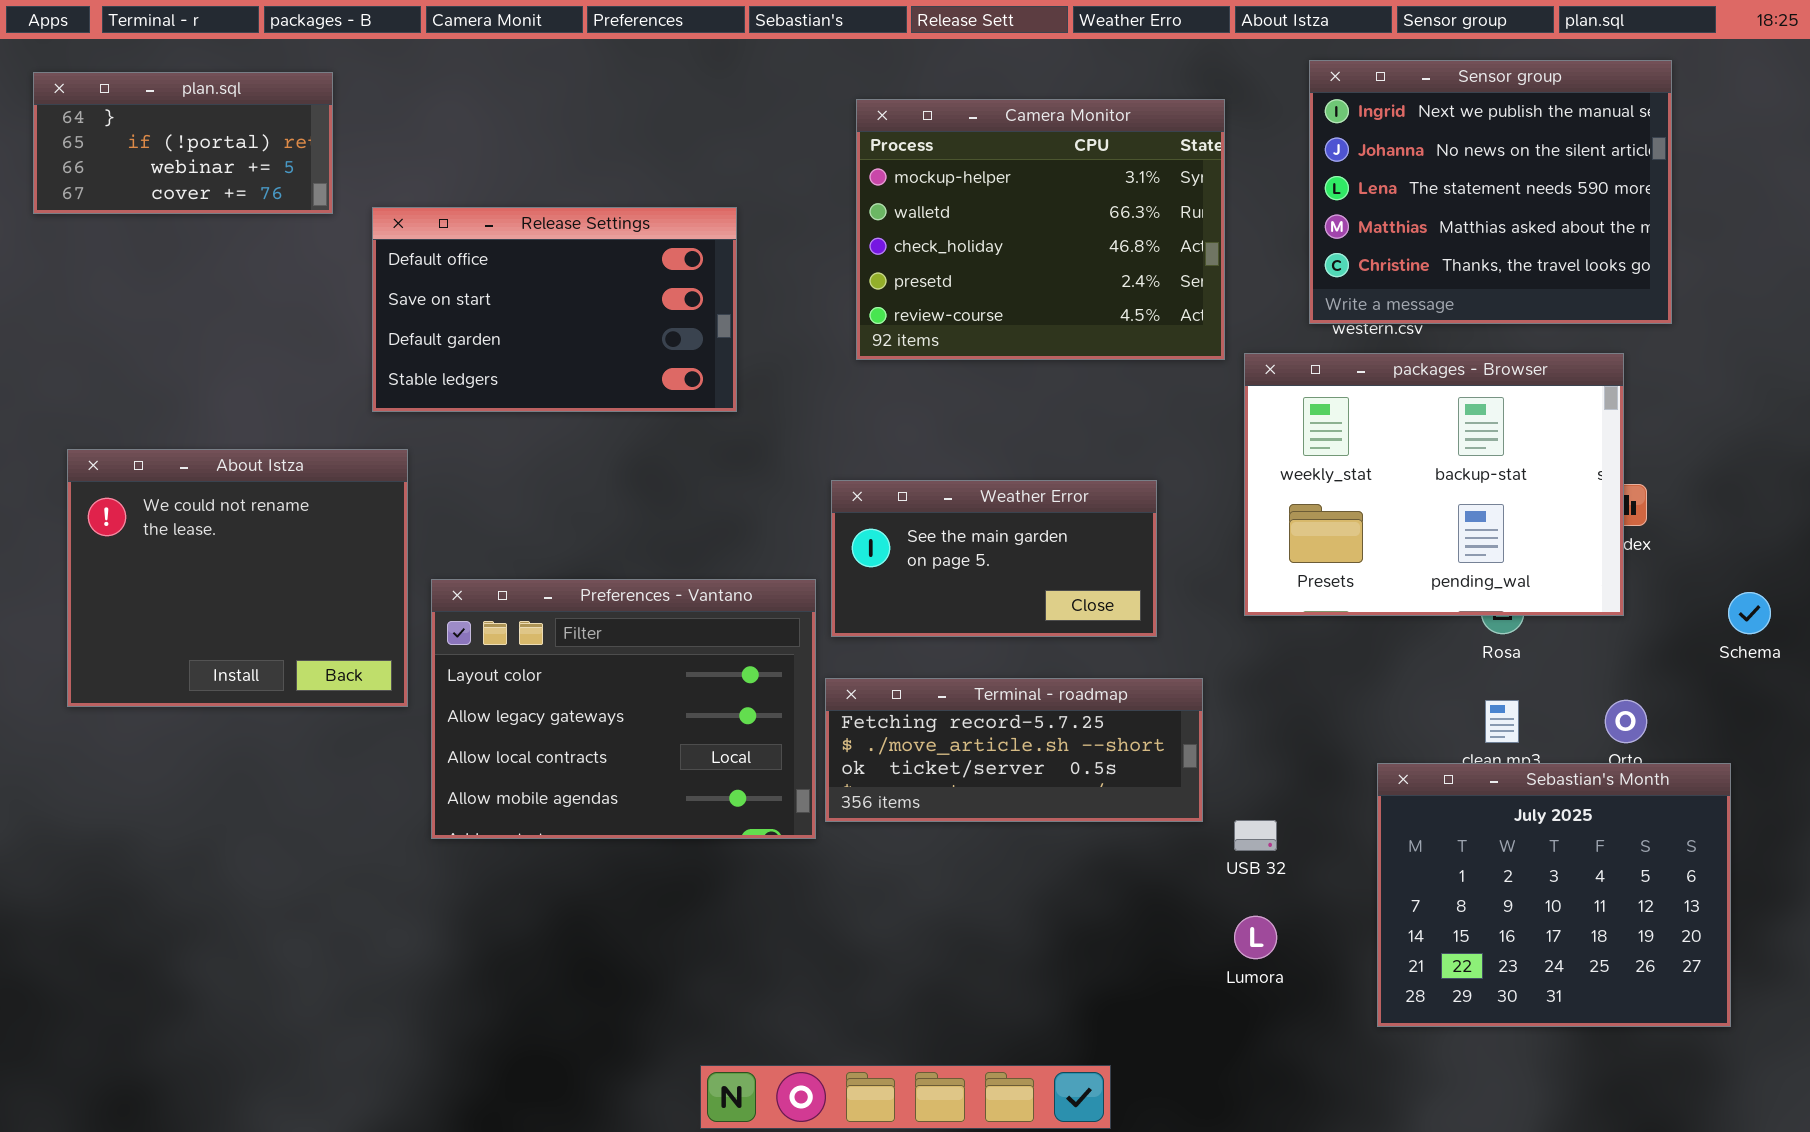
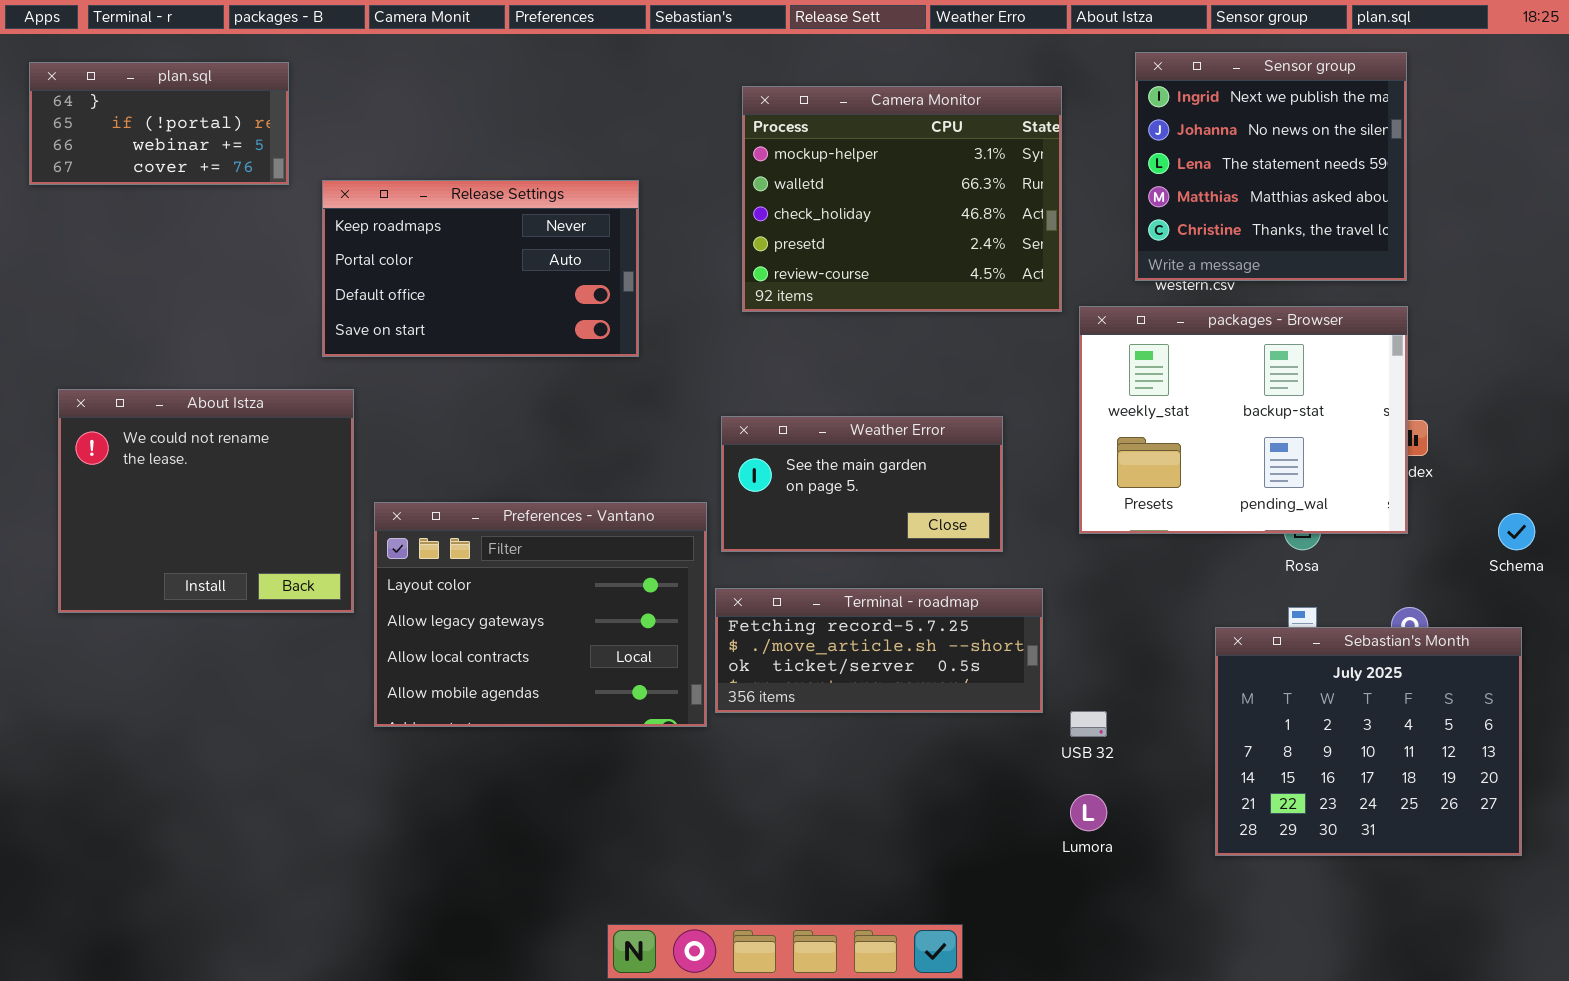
Sensor group: [1309,60,1672,324] -> [1135,52,1407,281], resized
Release Settings: [372,207,737,412] -> [322,180,639,357], scrolled up 2 rows
Sebastian's Month: [1377,763,1731,1027] -> [1215,627,1522,856], moved

